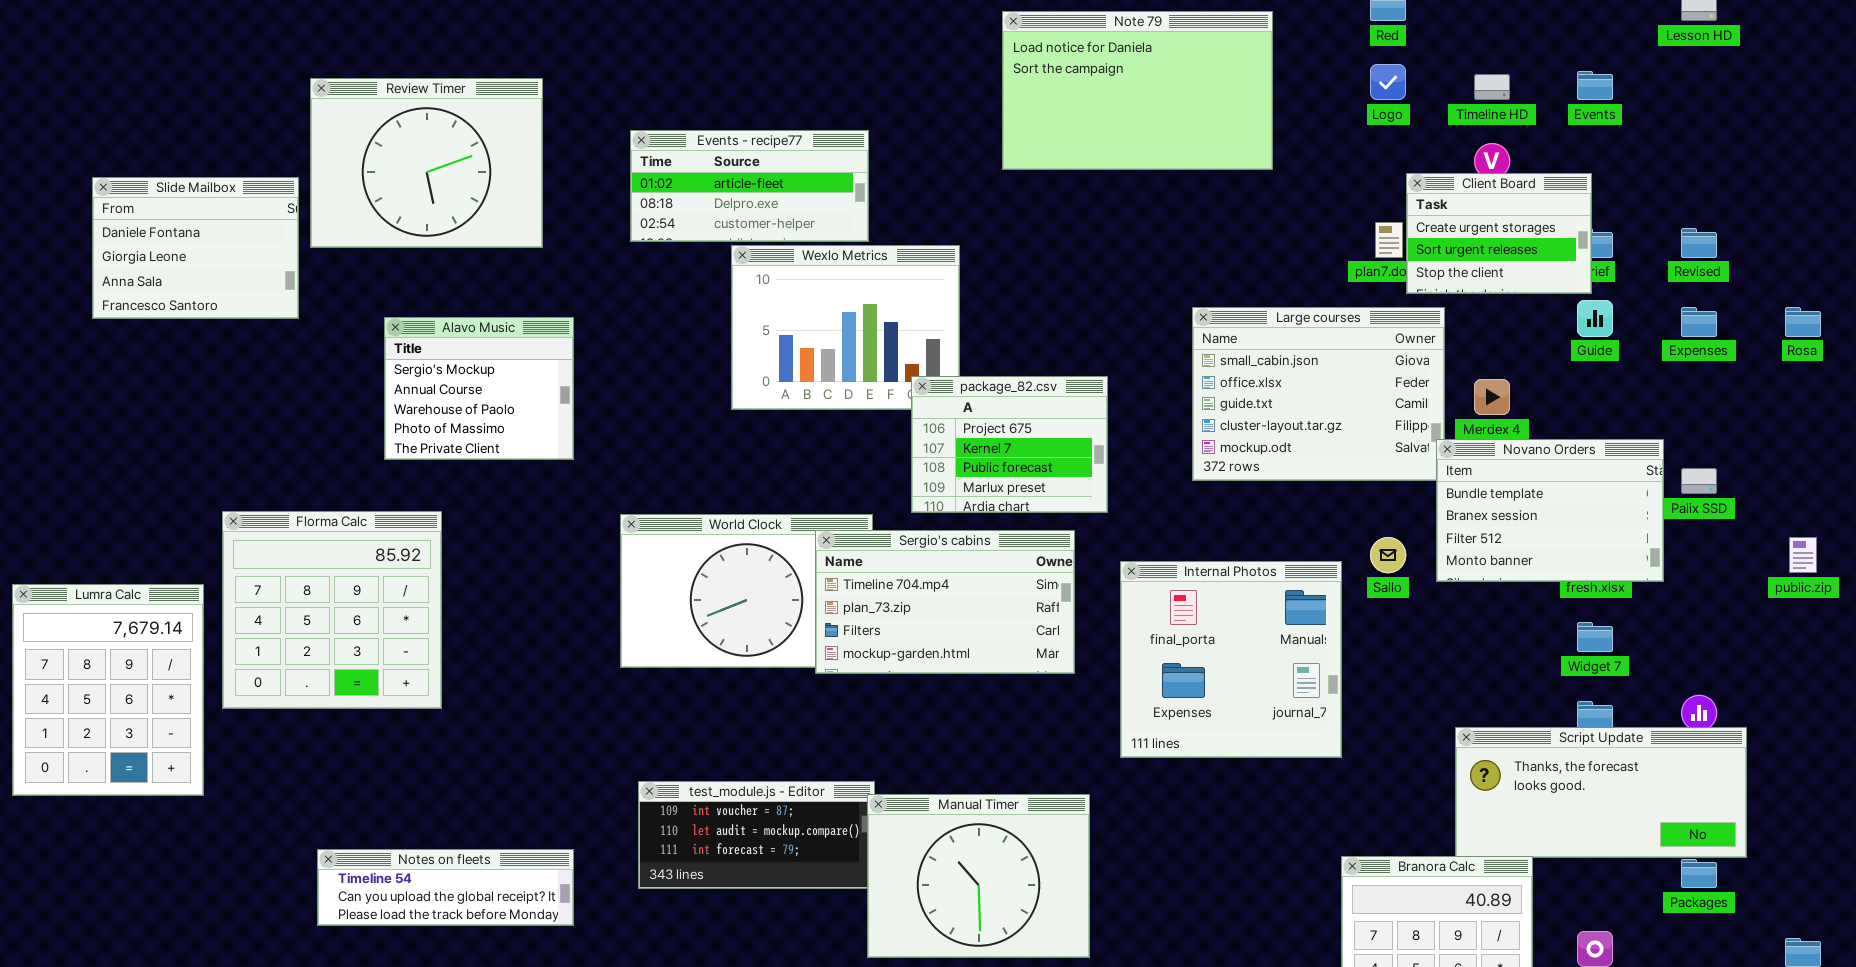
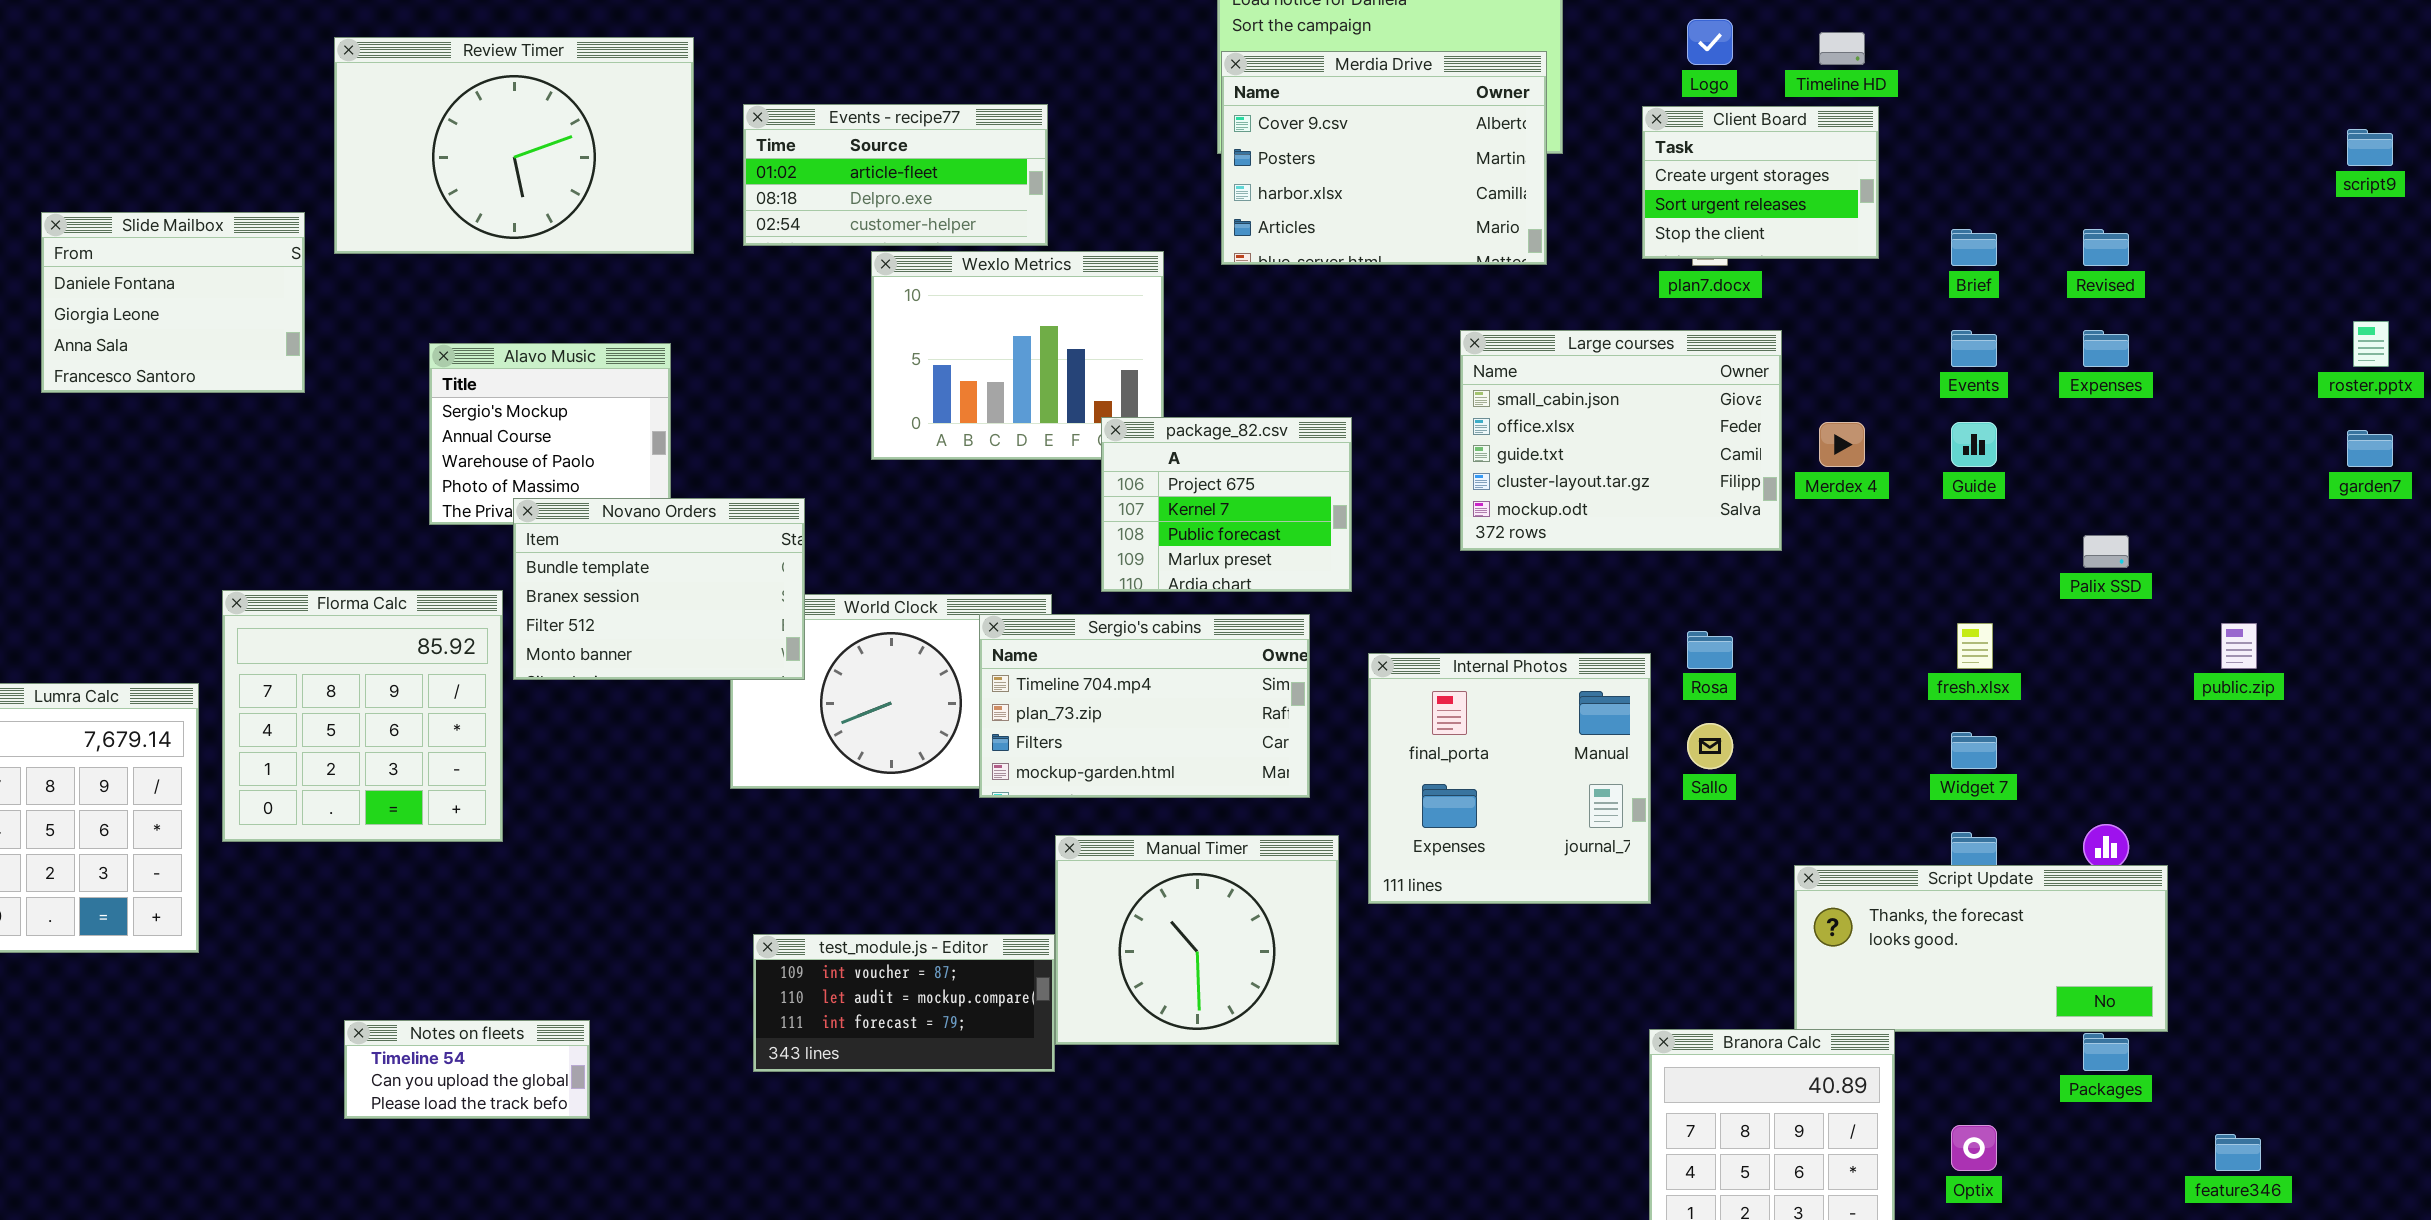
Events: [1577,71,1613,100] -> [1951,330,1997,367], moved
Review Timer: [310,78,543,248] -> [334,37,694,254], resized
Merdia Drive: none -> [1221,51,1547,265], opened
Client Board: [1406,173,1592,294] -> [1642,106,1879,259], moved
Slide Mailbox: [92,177,299,319] -> [41,212,305,393], moved
Guide: [1577,300,1613,337] -> [1951,422,1997,467], moved
Rosa: [1785,307,1821,337] -> [1687,631,1733,669], moved
Novano Orders: [1436,439,1664,582] -> [513,498,805,680], moved
Sallo: [1370,537,1406,573] -> [1687,723,1733,769], moved
Manual Timer: [867,794,1090,958] -> [1055,835,1339,1045], moved
Notes on fleets: [317,849,574,926] -> [344,1020,590,1119], resized

